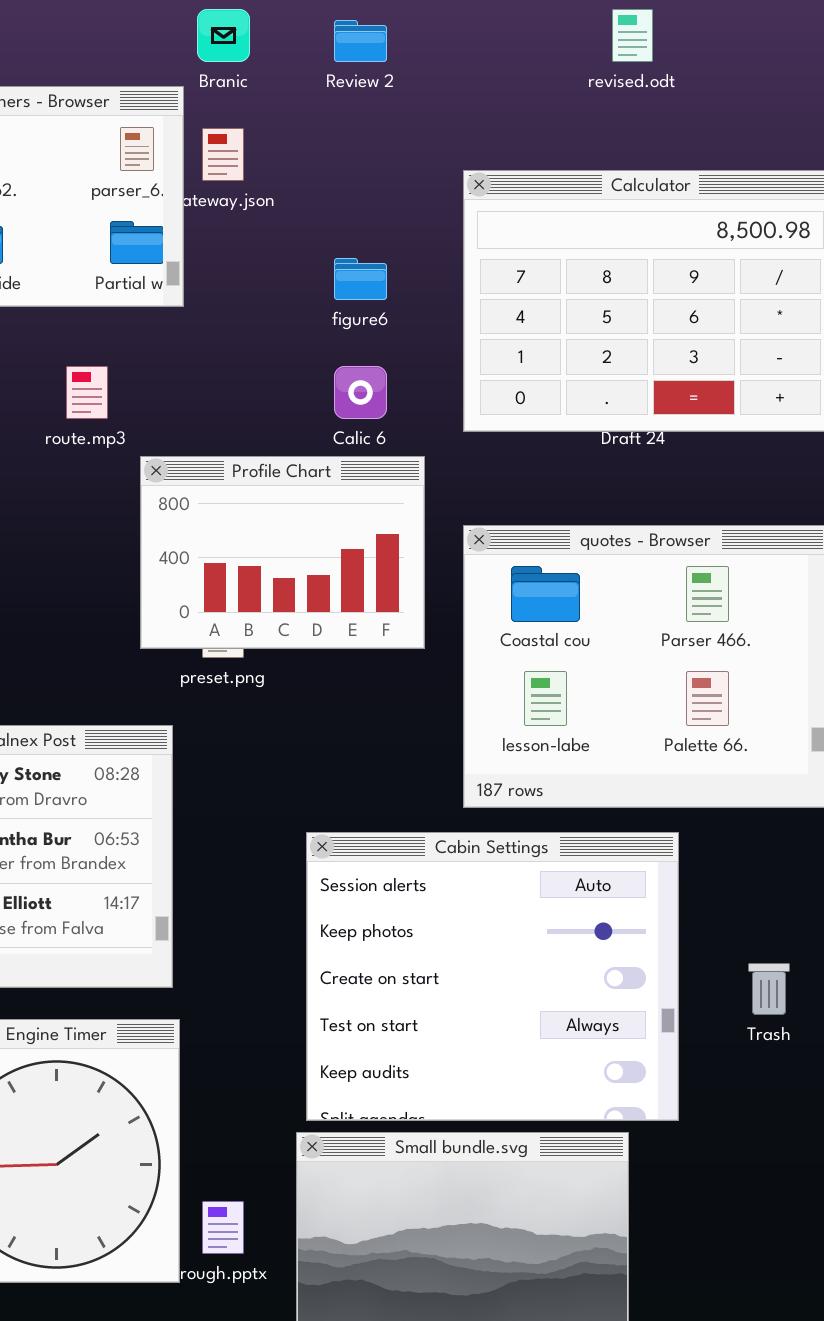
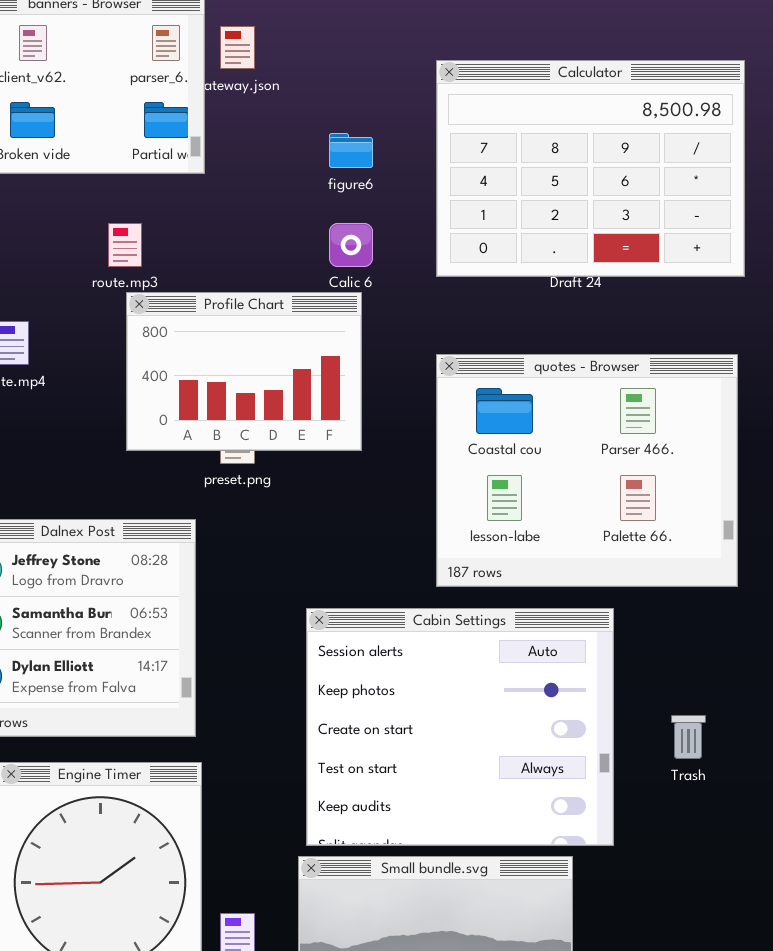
Profile Chart: [140,456,425,649] -> [126,292,362,451], moved

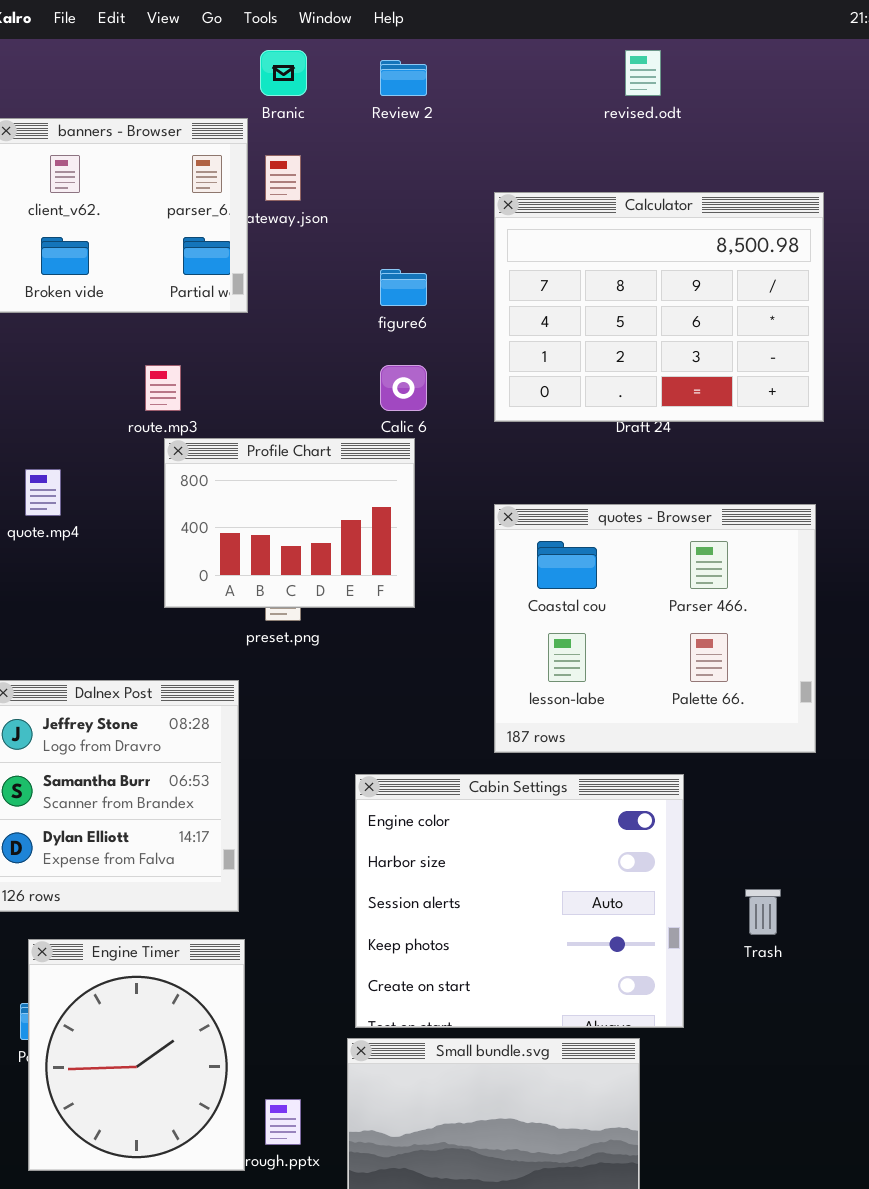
Cabin Settings: [306,608,614,846] -> [355,774,684,1028], scrolled up 2 rows

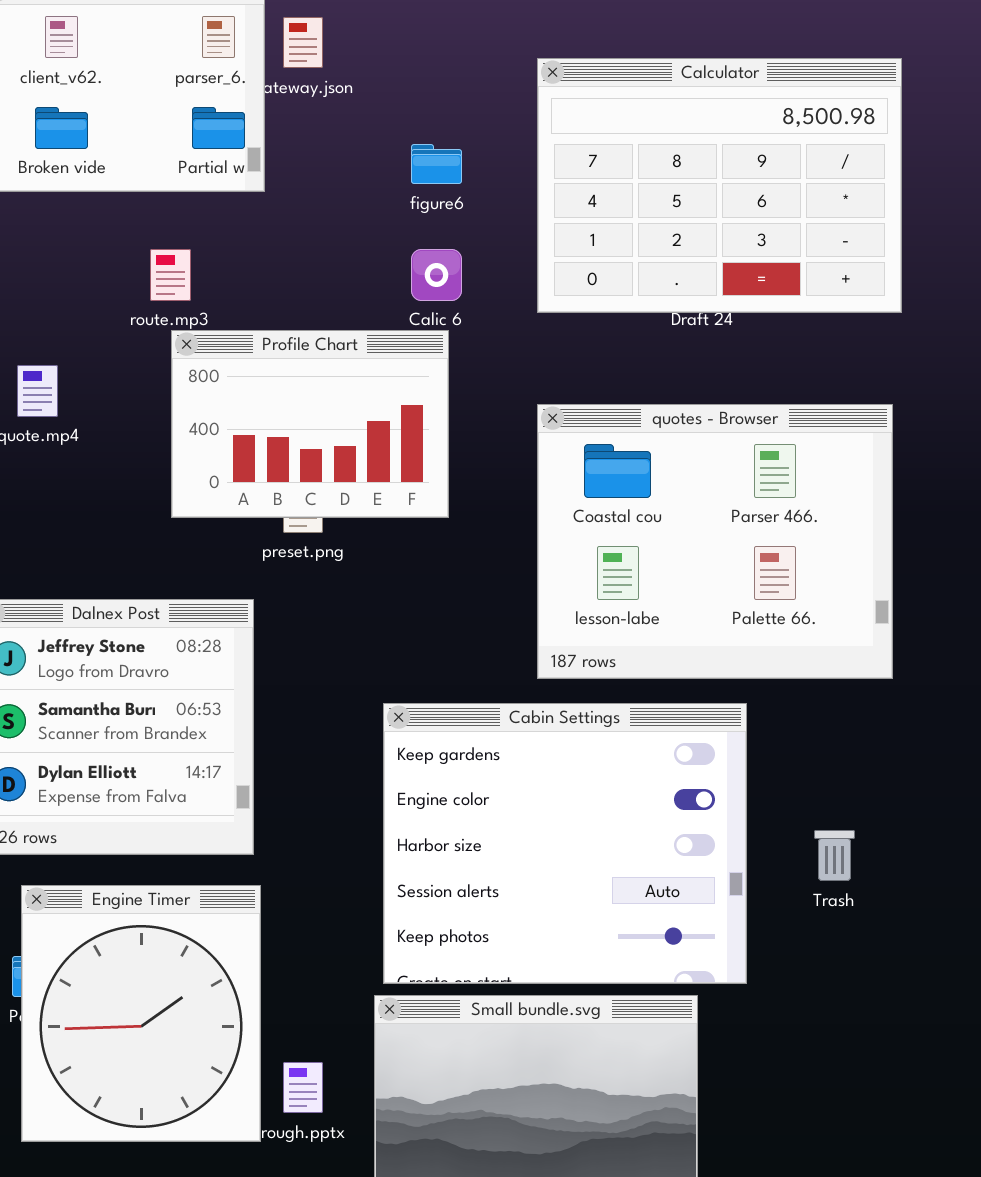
Cabin Settings: [355,774,684,1028] -> [383,703,747,984], scrolled up 1 row

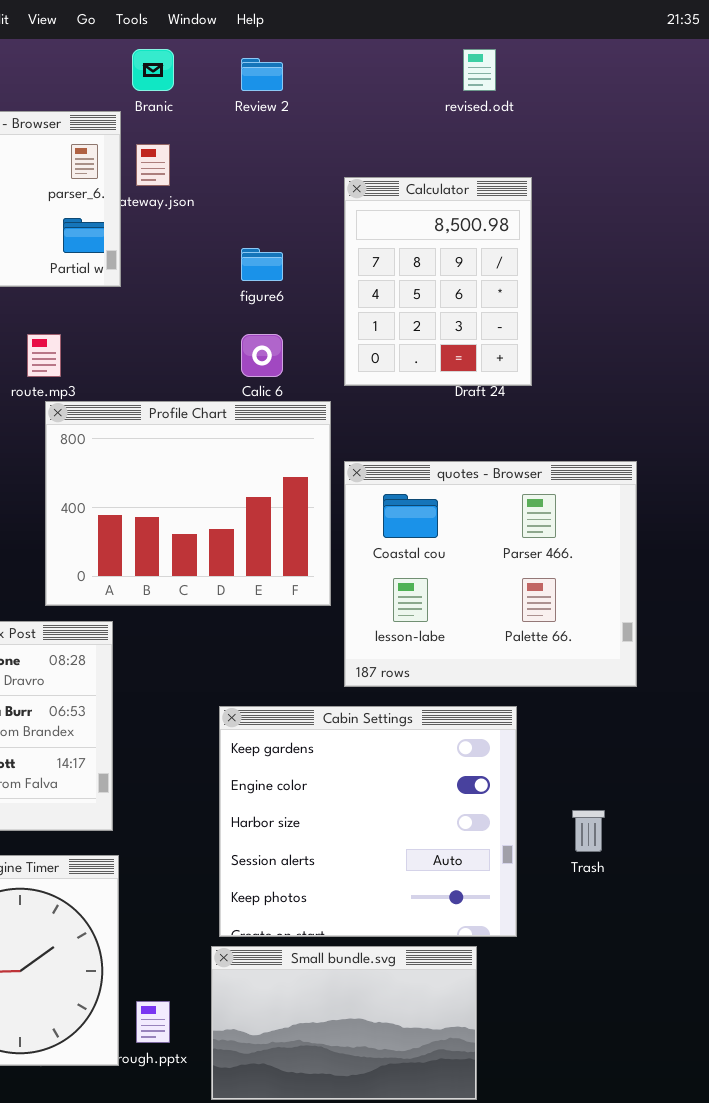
Calculator: [537,58,902,313] -> [344,177,532,386], resized
Profile Chart: [171,330,449,518] -> [45,401,331,606], resized

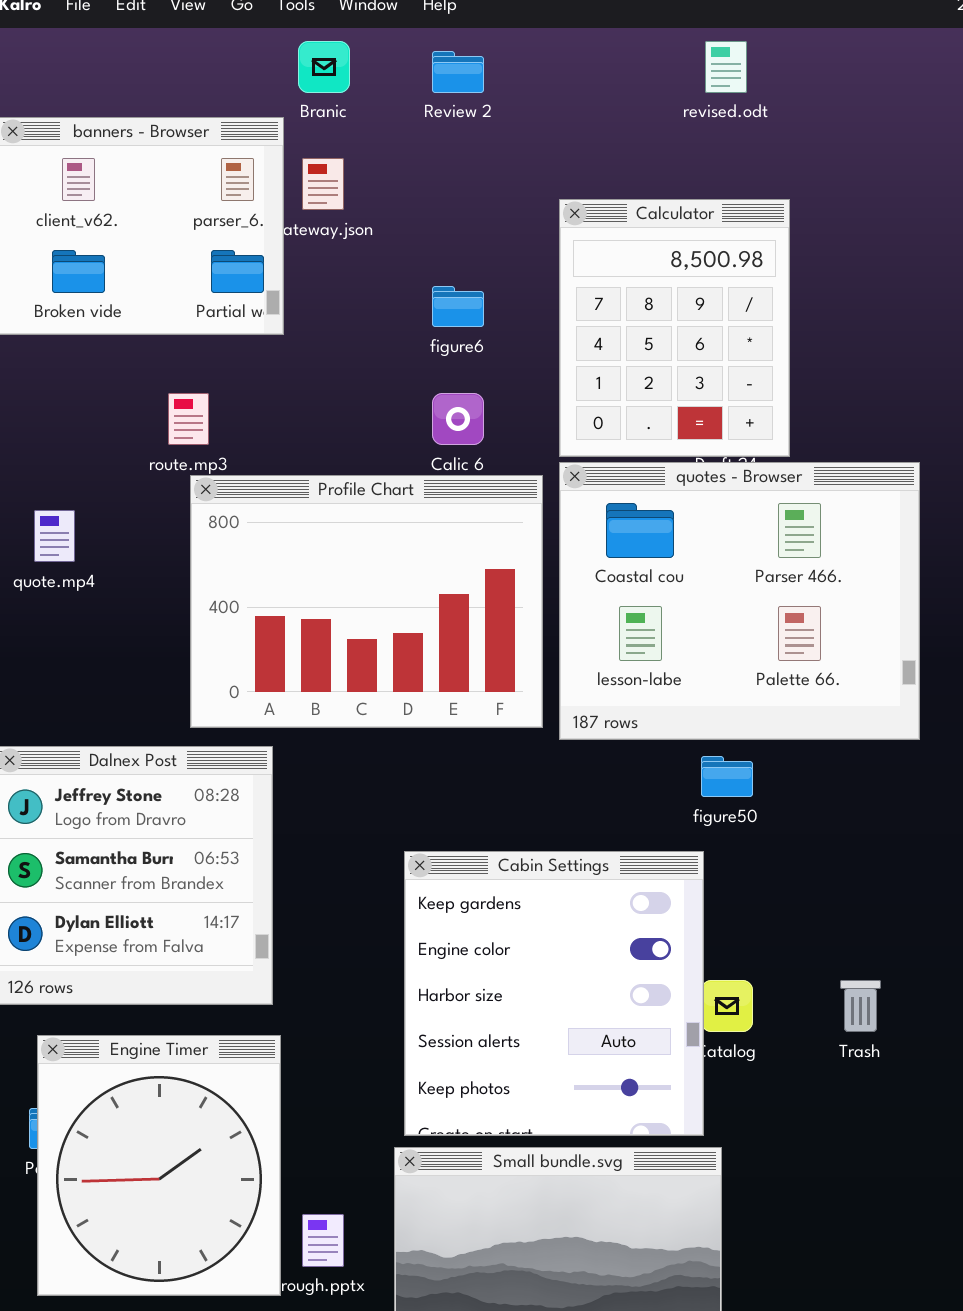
quotes - Browser: [344,461,637,687] -> [559,462,920,740], moved
Cabin Settings: [219,706,517,937] -> [404,851,704,1136], resized

